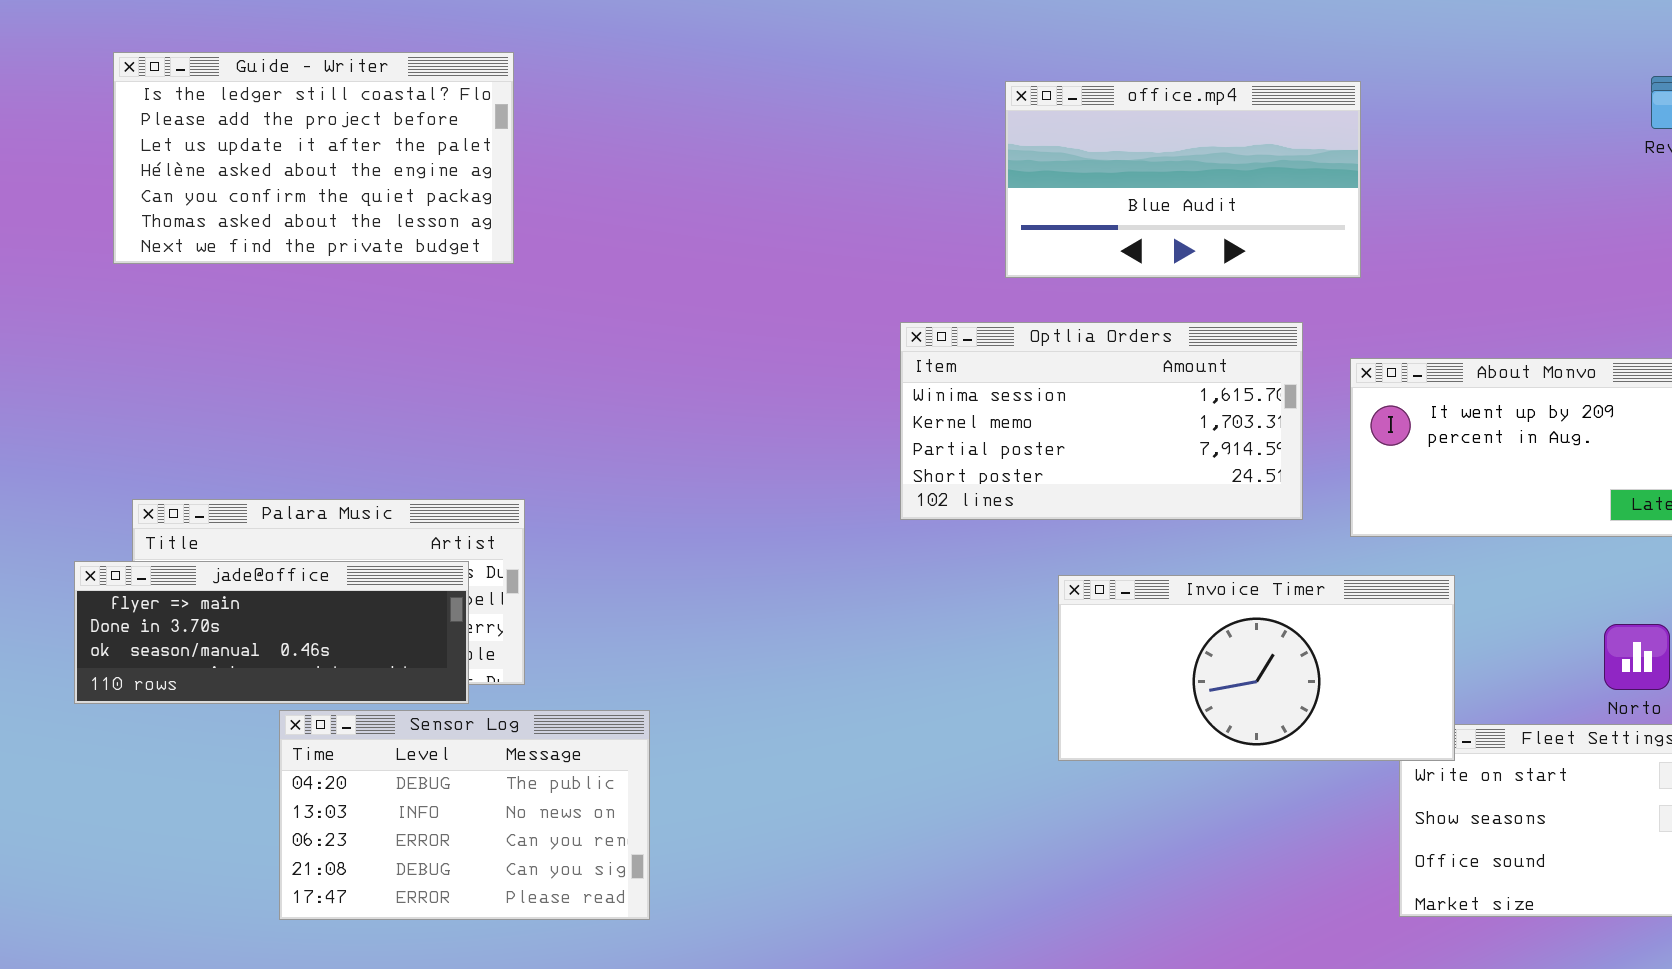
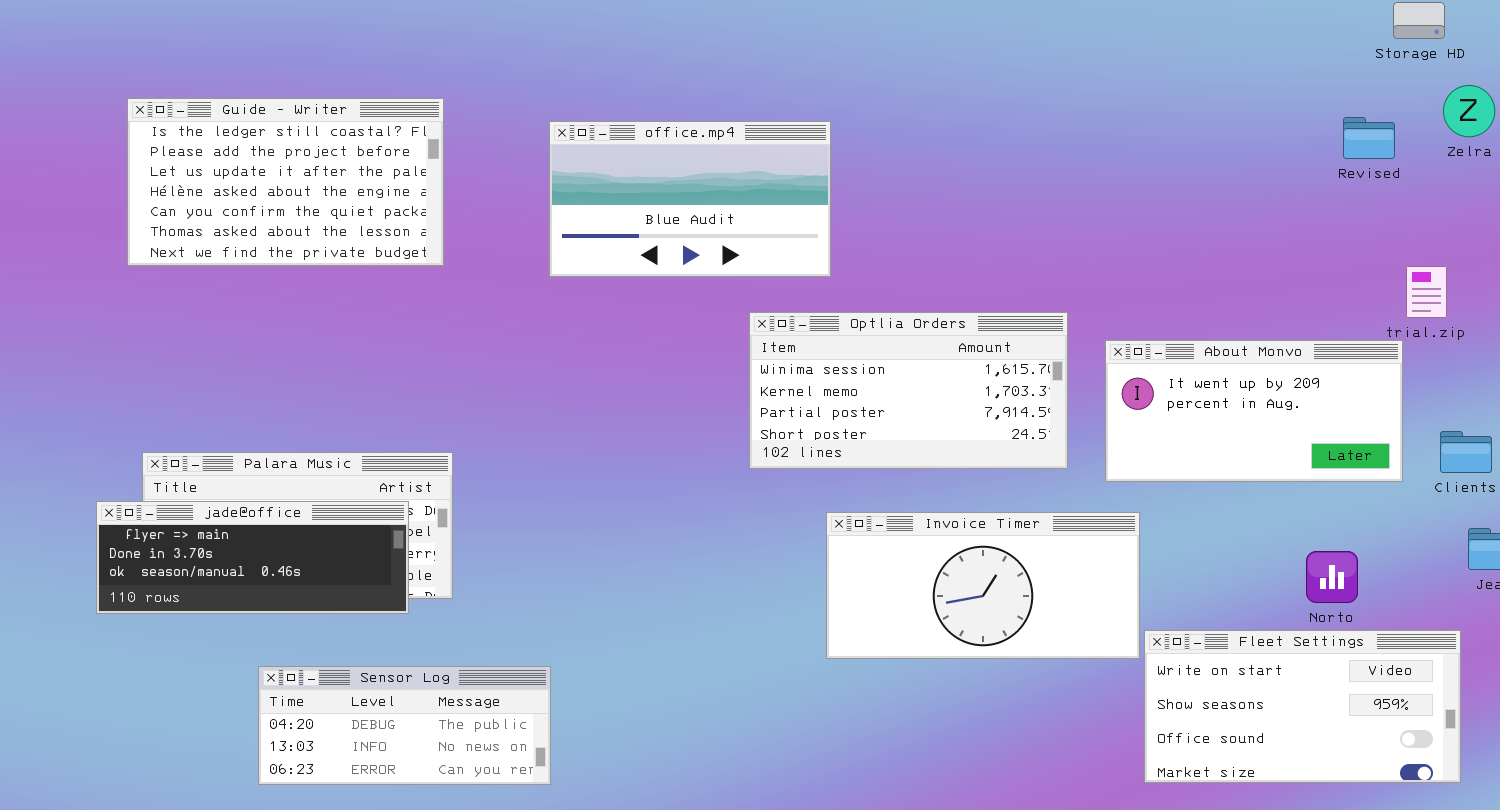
office.mp4: [1005,81,1361,278] -> [549,121,831,277], moved
Invoice Timer: [1058,575,1455,761] -> [826,512,1140,659], moved
Sensor Log: [279,710,650,920] -> [258,666,551,785], resized

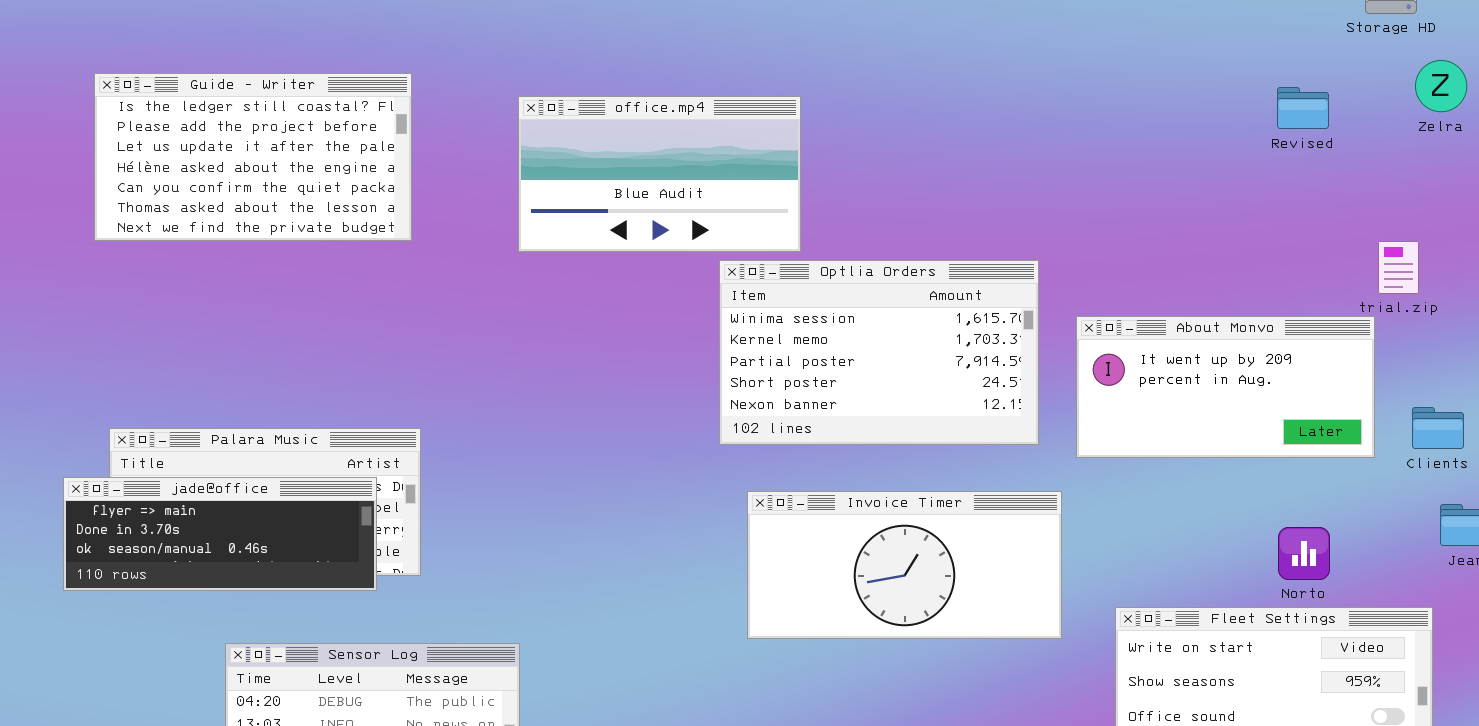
Revised: [1343,117,1395,159] -> [1277,87,1329,129], moved
Optlia Orders: [749,312,1068,469] -> [719,260,1039,445], resized
Invoice Timer: [826,512,1140,659] -> [747,491,1062,639], moved

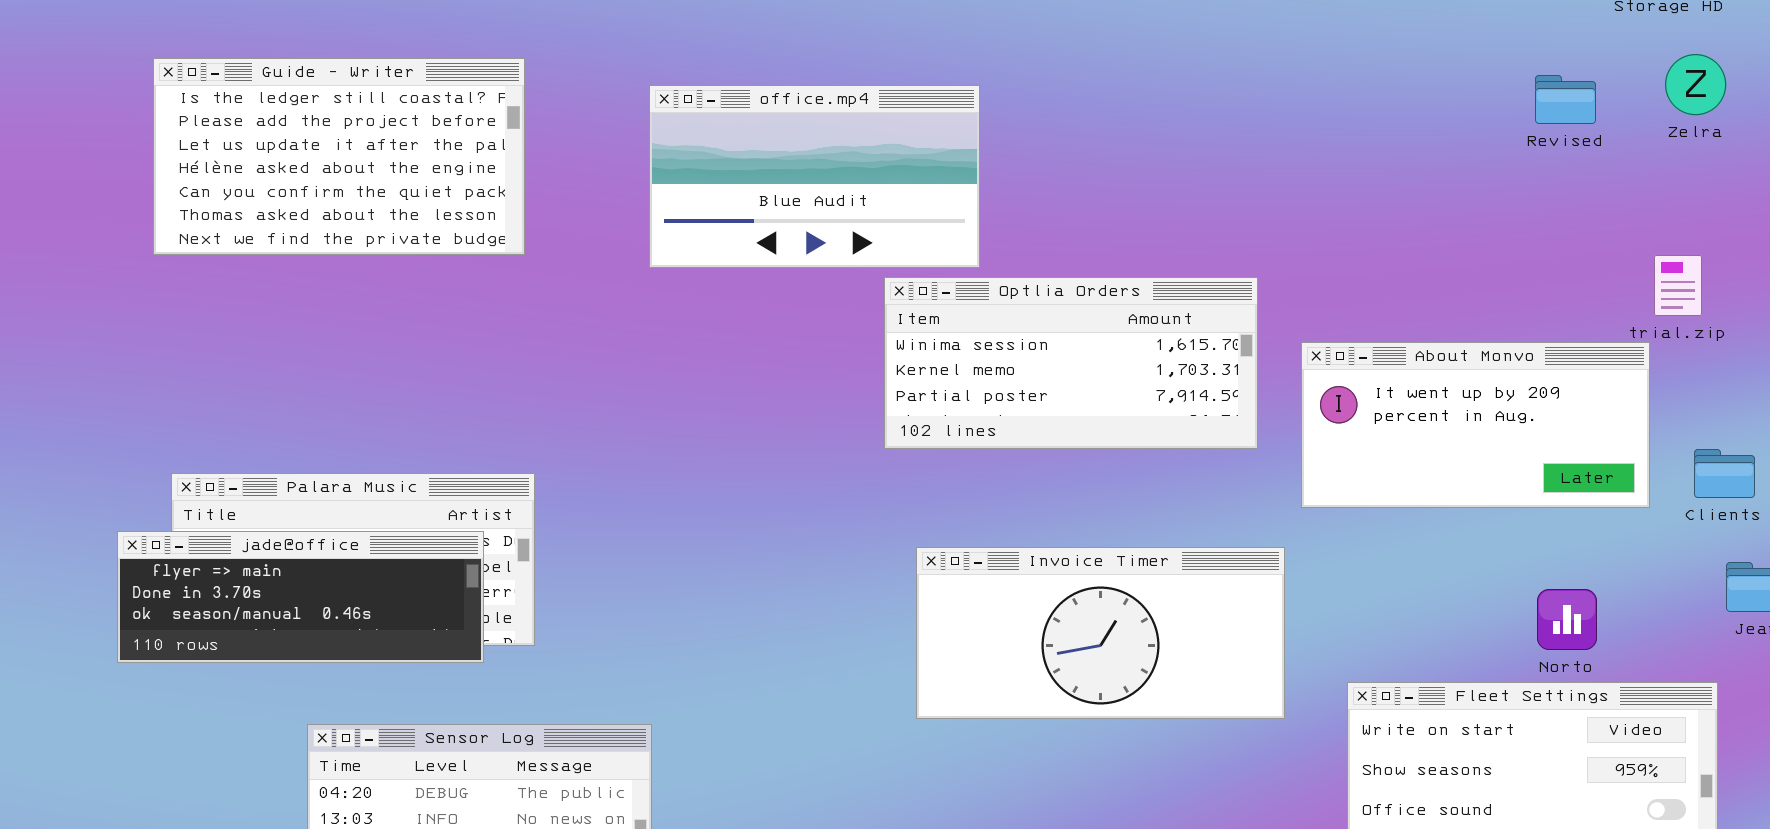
Zelra: [1415,60,1467,112] -> [1665,54,1726,115], moved
Optlia Orders: [719,260,1039,445] -> [884,277,1258,449], resized

